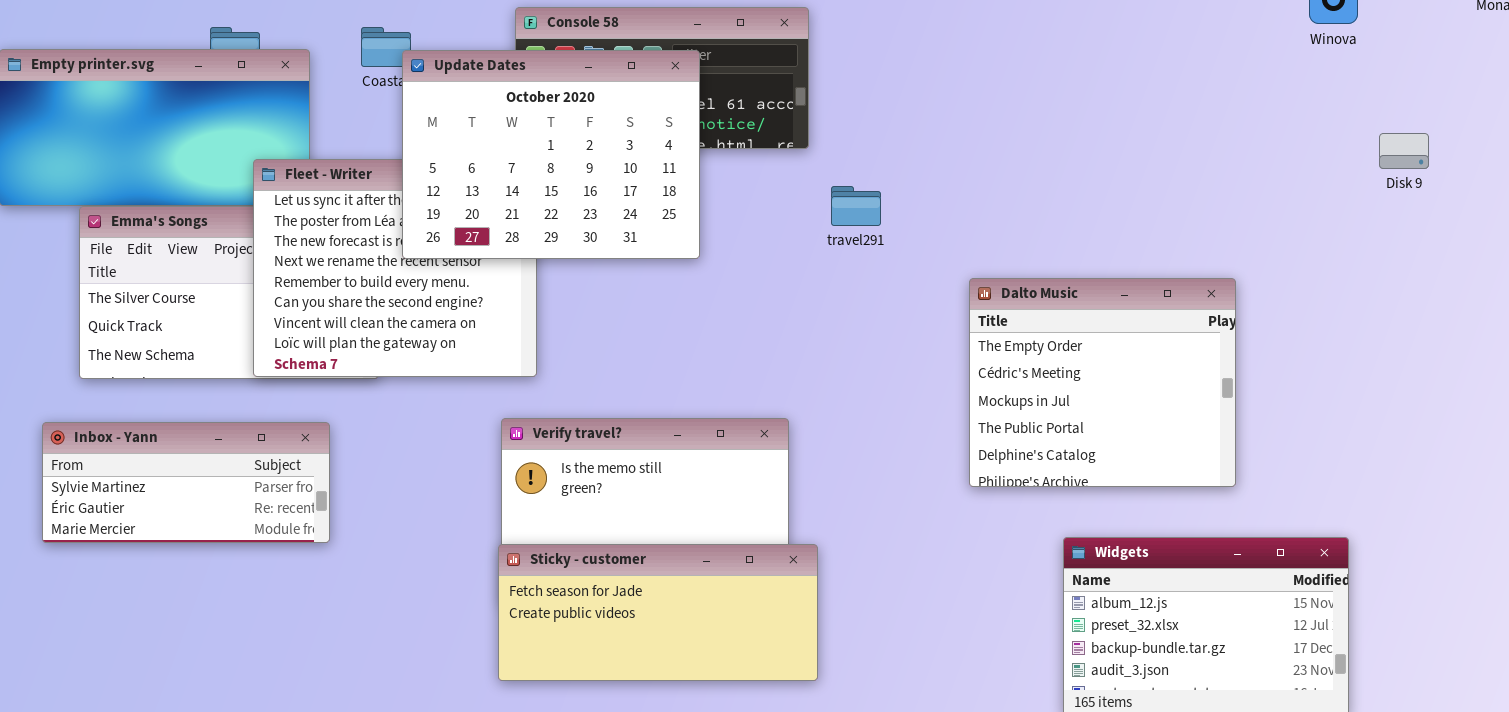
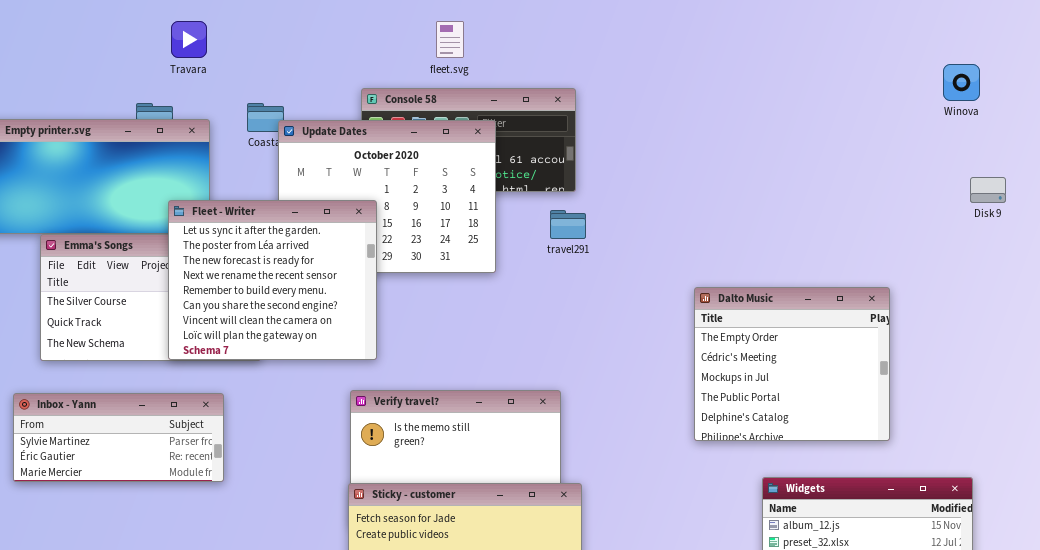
Disk 9: [1379,133,1429,169] -> [970,177,1006,203], moved
Fleet - Writer: [253,159,537,377] -> [168,200,377,360], raised
travel291: [831,186,881,226] -> [550,210,586,239], moved

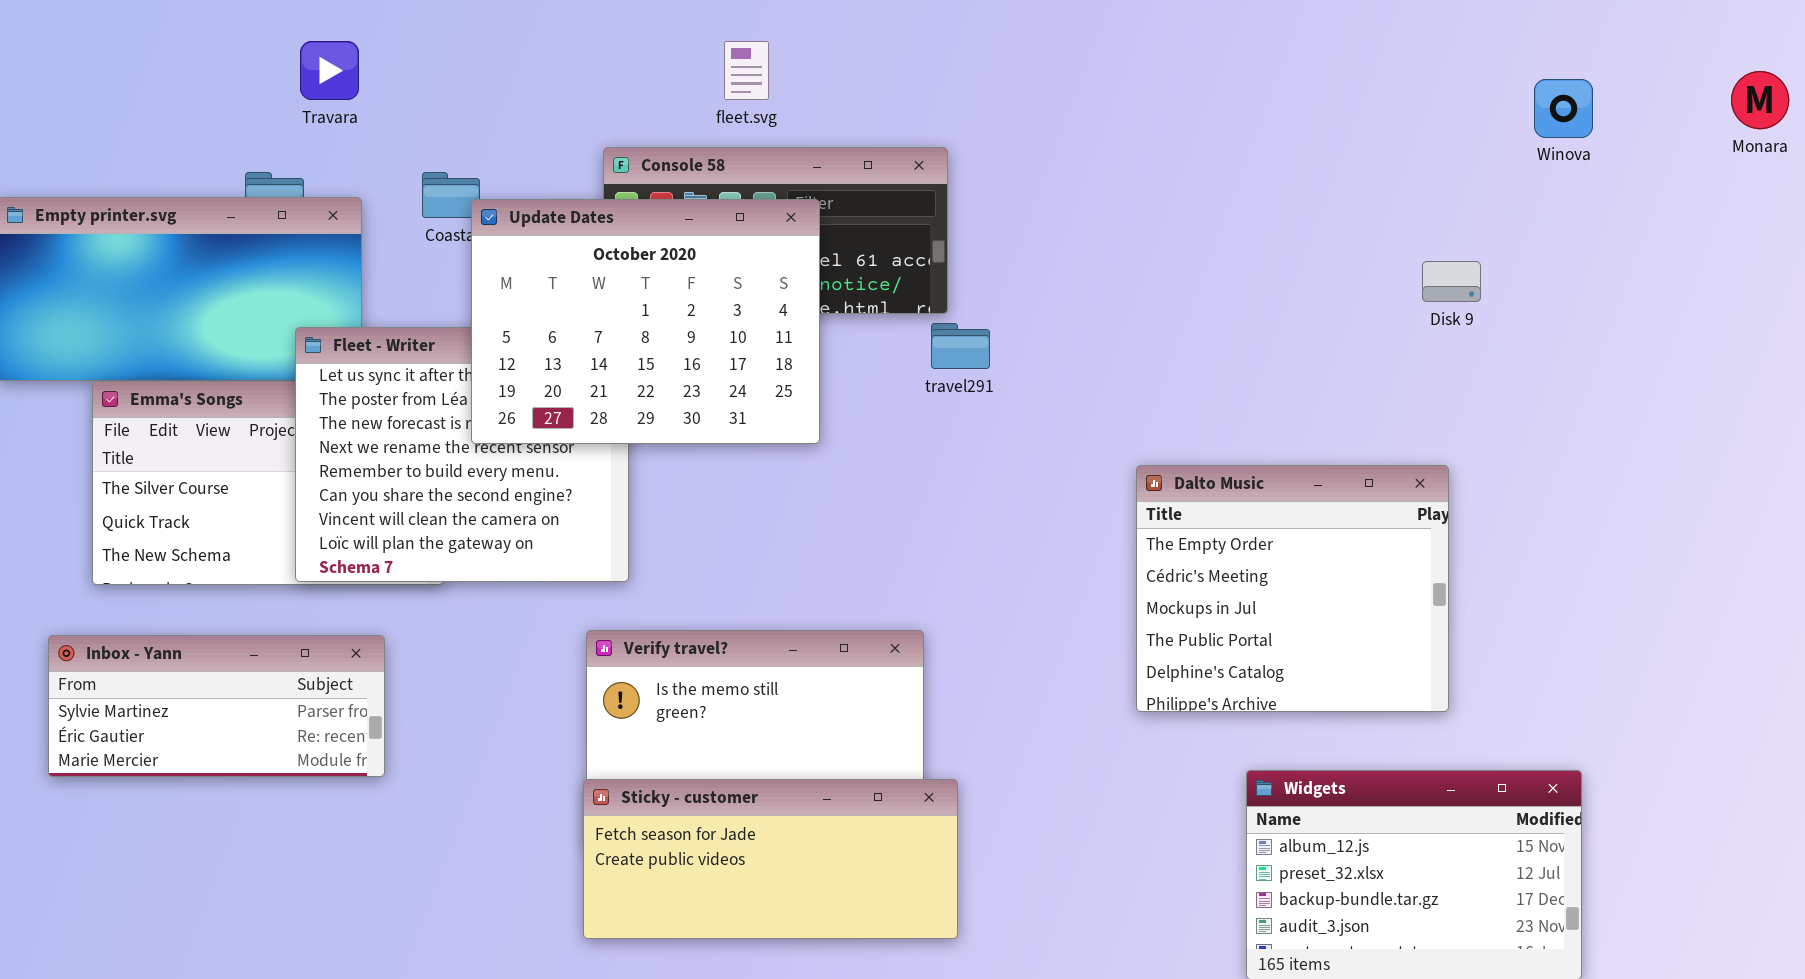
Winova: [943,64,980,101] -> [1534,79,1593,138], moved
Update Dates: [278,120,496,273] -> [471,199,820,444], raised
Disk 9: [970,177,1006,203] -> [1422,261,1481,302], moved
travel291: [550,210,586,239] -> [931,323,990,369], moved

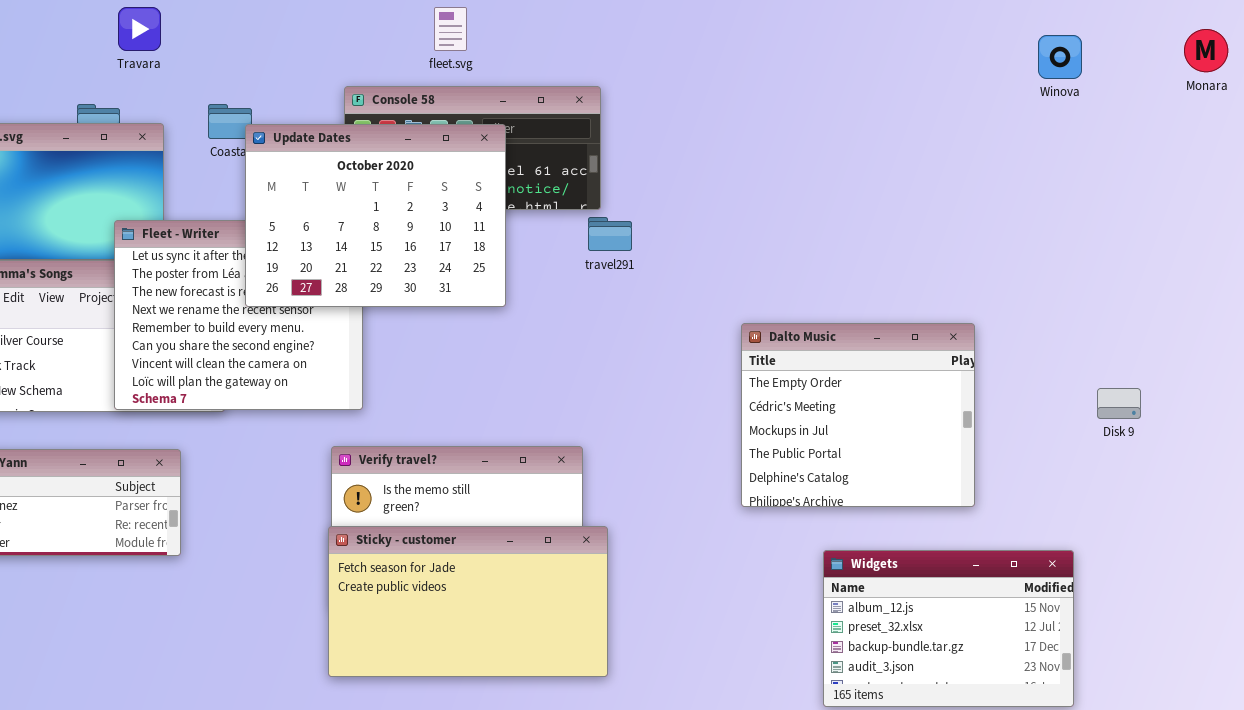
Disk 9: [1422,261,1481,302] -> [1097,388,1141,419], moved
Sticky - customer: [583,779,958,939] -> [328,526,608,677], resized

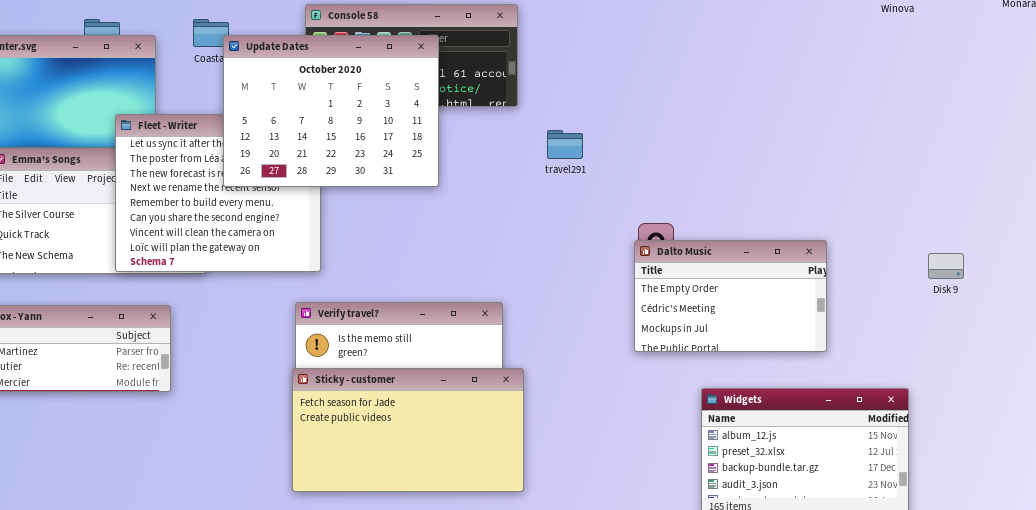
travel291: [588,217,632,251] -> [547,130,583,159], moved
Dalto Music: [741,323,975,507] -> [634,240,827,352], resized

